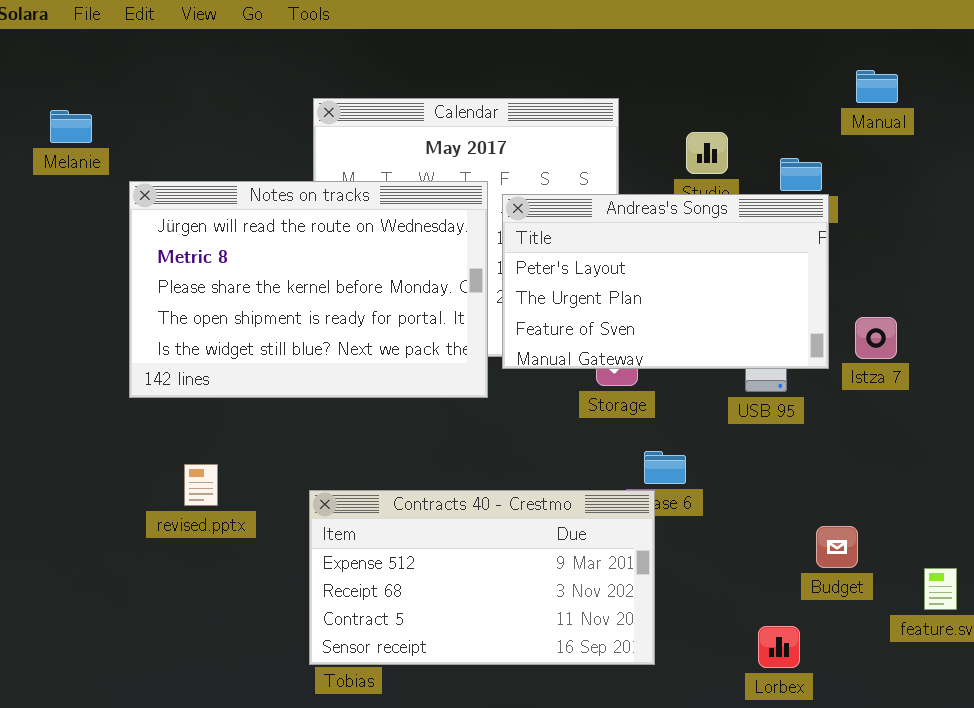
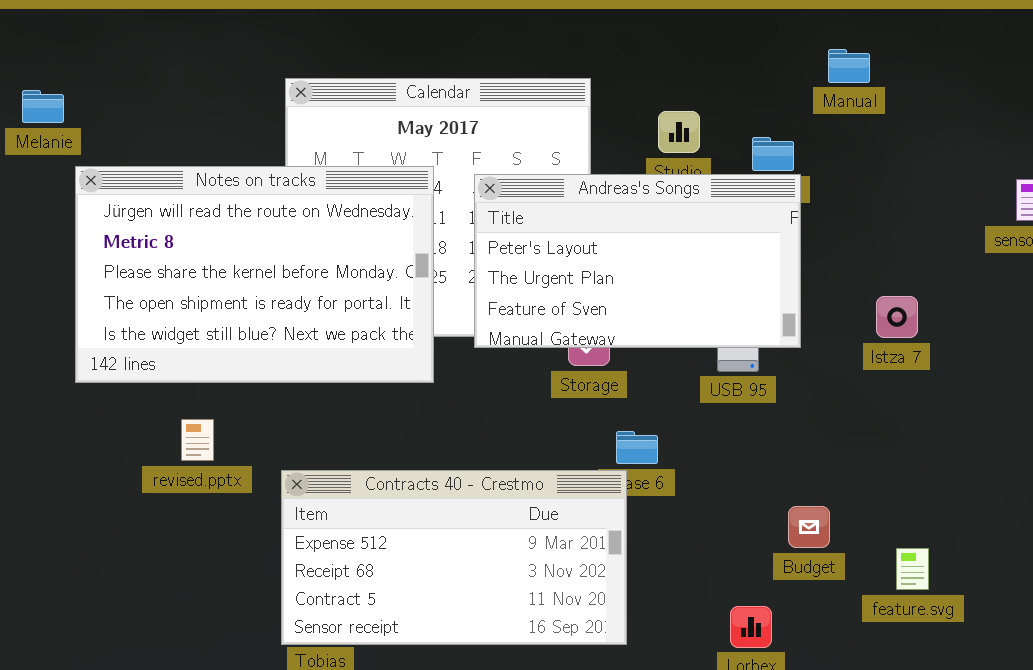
Notes on tracks: [129,181,488,398] -> [75,166,434,383], moved
Istza 7: [855,317,897,359] -> [876,296,918,338], moved
revised.pptx: [184,464,218,506] -> [181,419,214,461], moved

